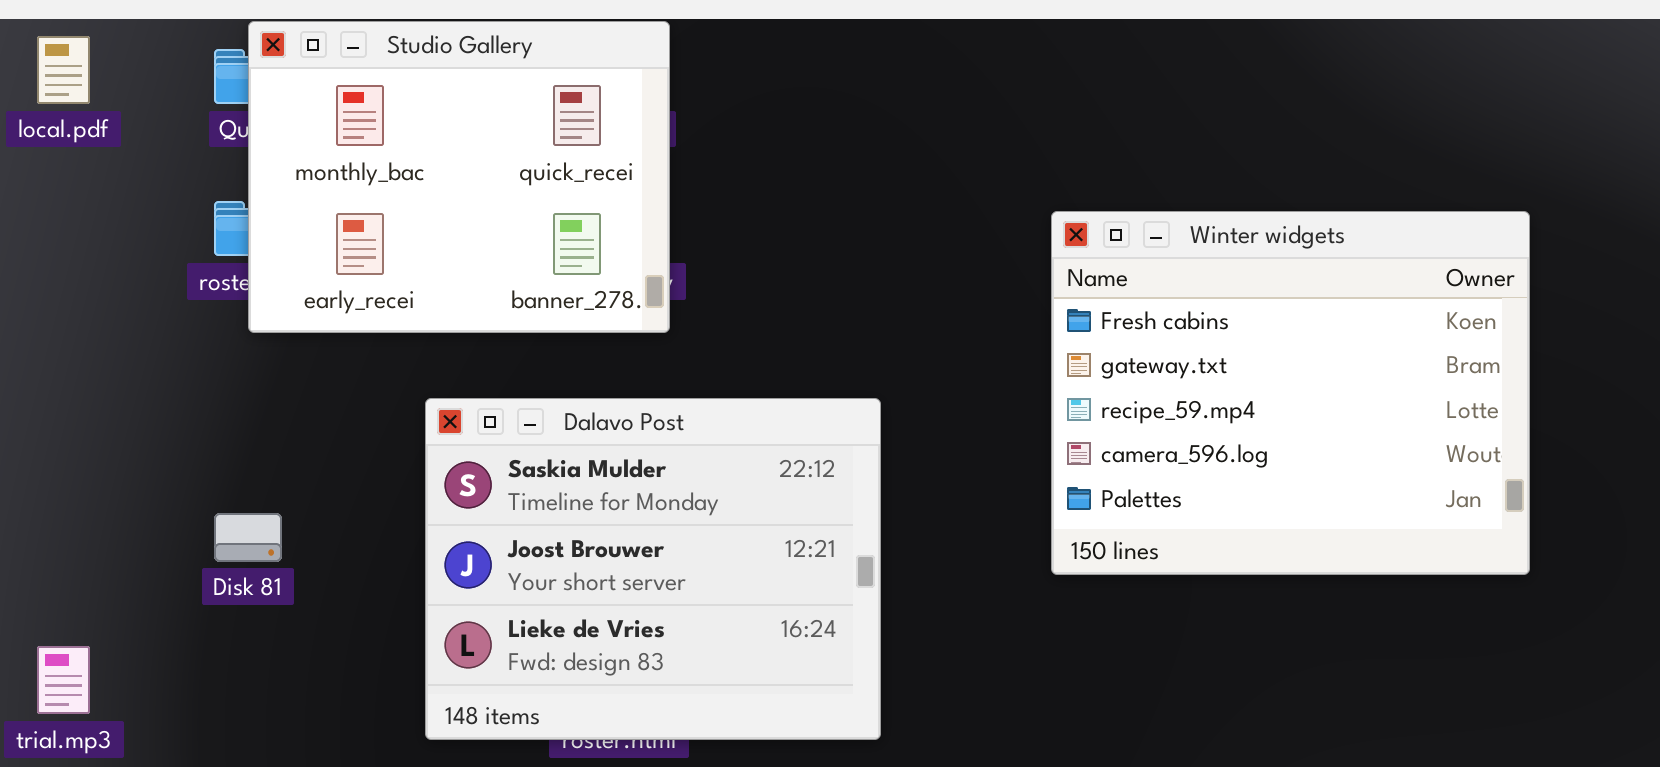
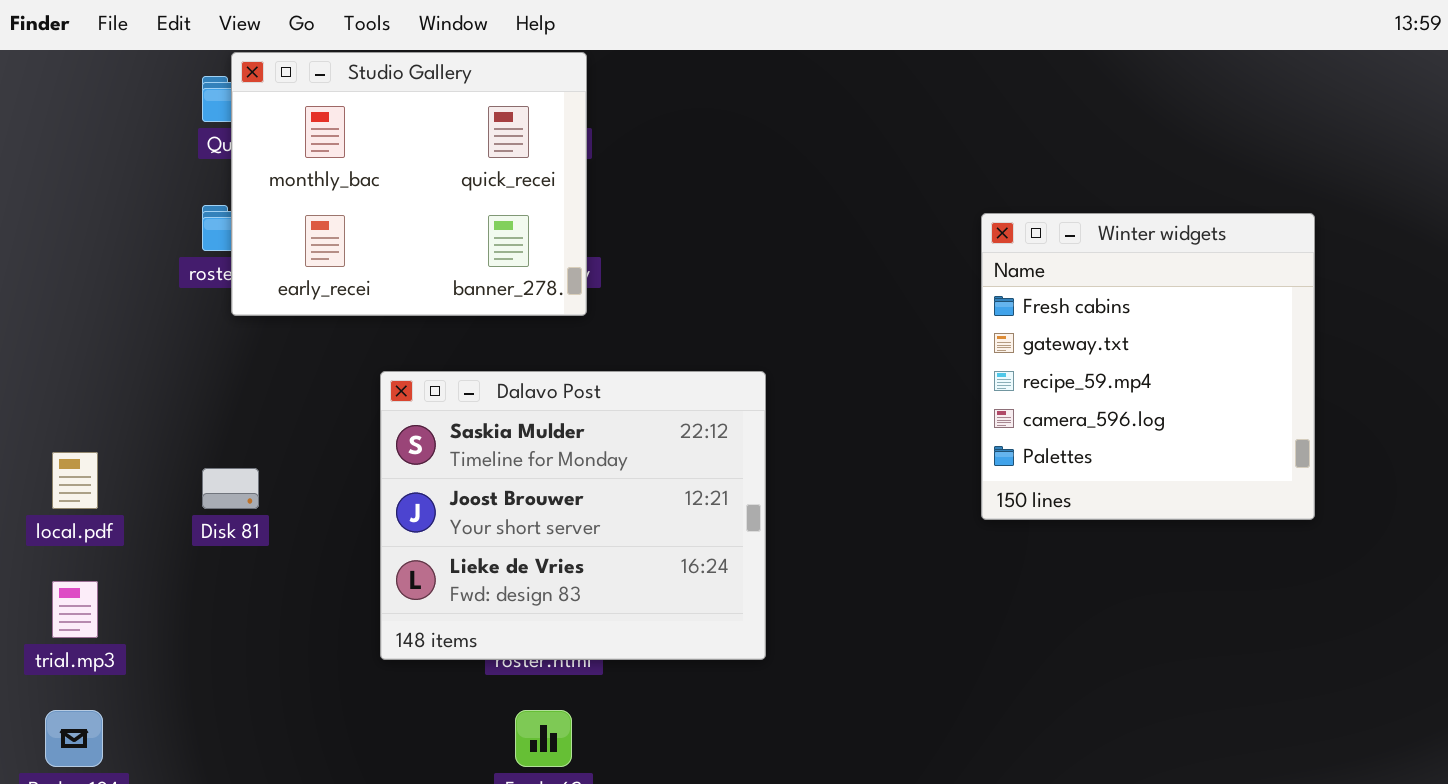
local.pdf: [37,36,90,104] -> [52,452,98,509], moved
Winter widgets: [1051,211,1530,575] -> [981,213,1315,520], resized

